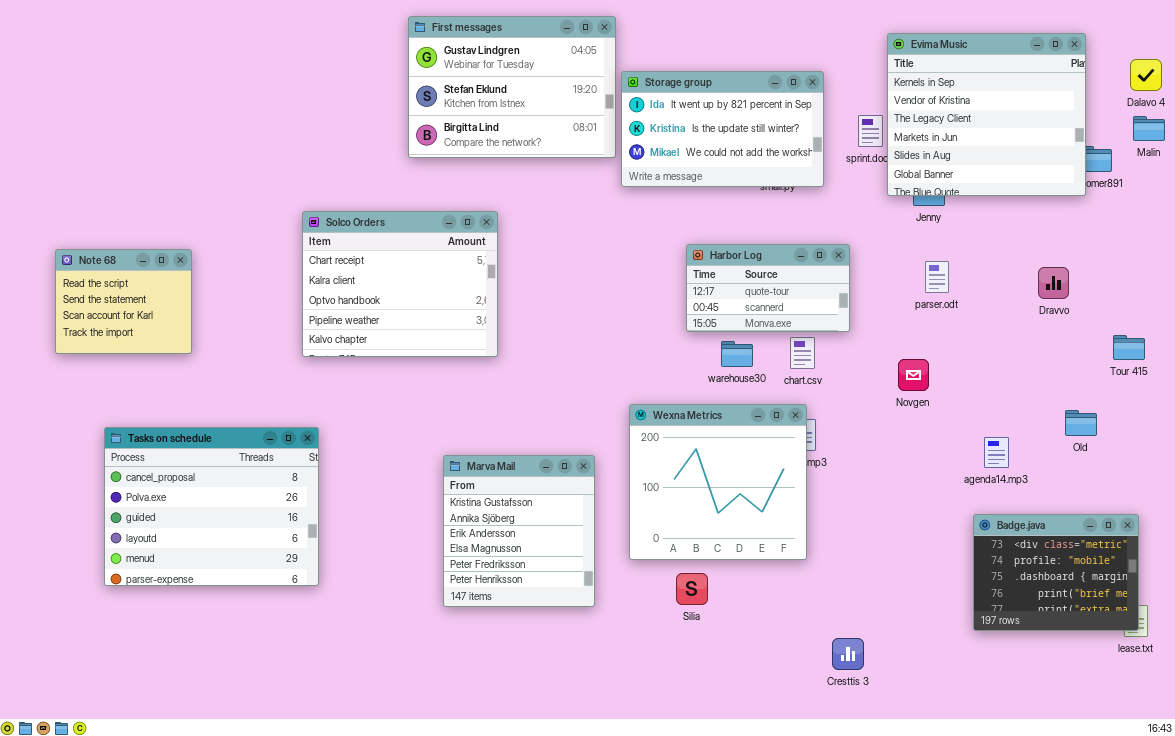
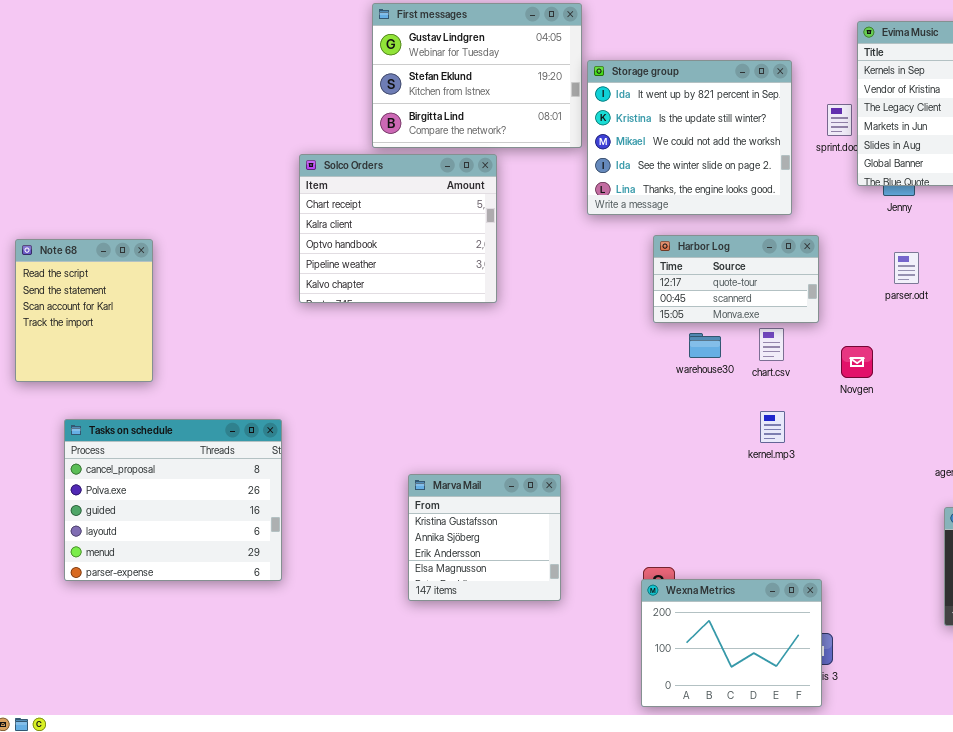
Storage group: [621,71,824,187] -> [587,60,792,215], resized
Solco Orders: [302,211,498,357] -> [299,154,497,303], moved
Note 68: [55,249,192,354] -> [15,239,153,382], resized
Novgen: [898,359,929,391] -> [841,346,873,378], moved
Wexna Metrics: [629,404,807,560] -> [641,579,822,707], moved, resized
Marva Mail: [443,455,595,607] -> [408,474,561,601], resized

